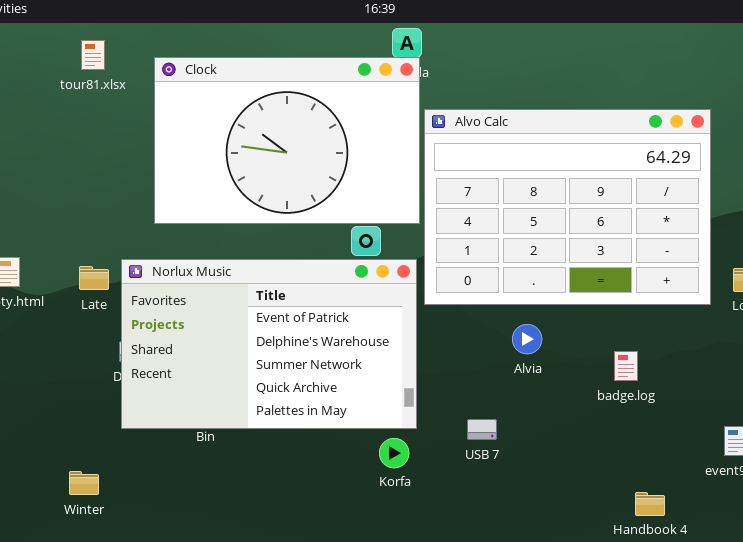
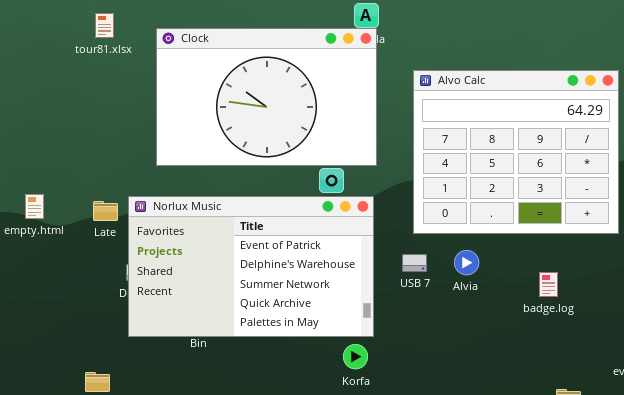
Alvo Calc: [424,109,711,305] -> [413,70,619,234], resized
USB 7: [467,419,497,440] -> [402,254,427,272], moved

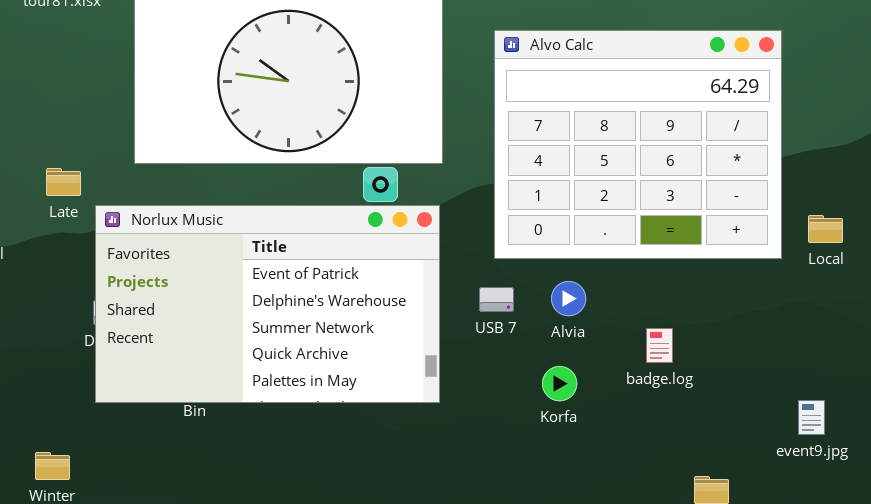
Late: [93,201,118,221] -> [46,168,81,196], moved
badge.log: [539,272,558,297] -> [646,328,673,363], moved
Korfa: [343,344,368,369] -> [542,366,577,401], moved

